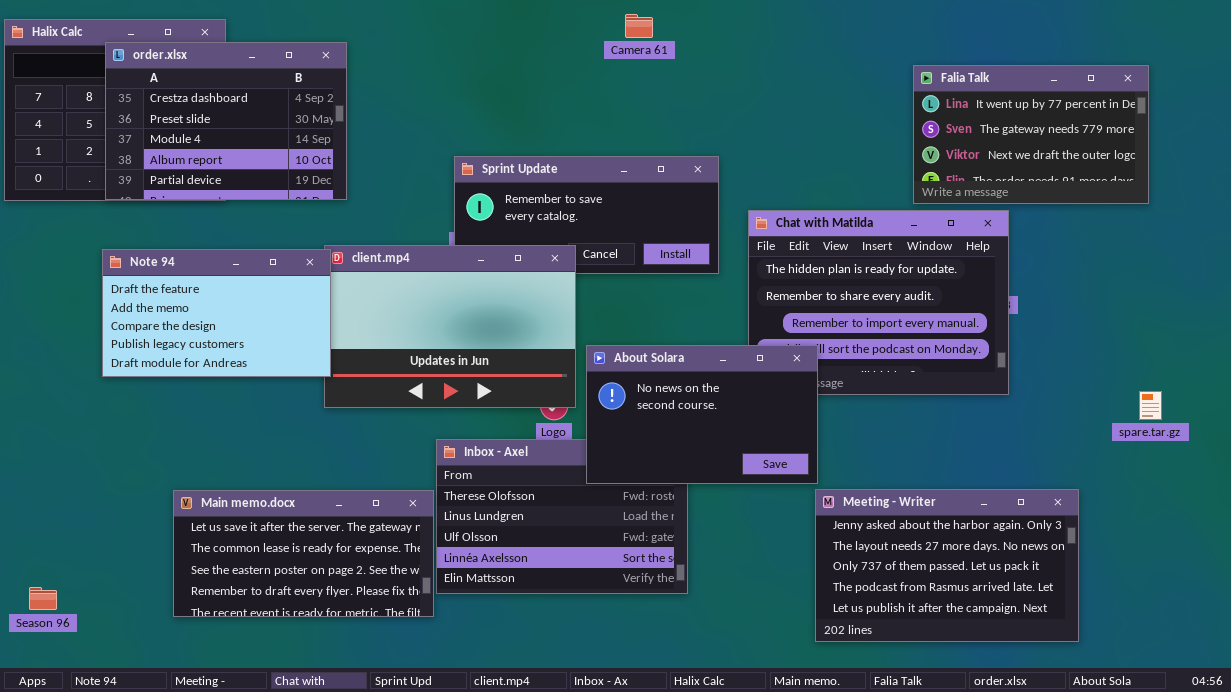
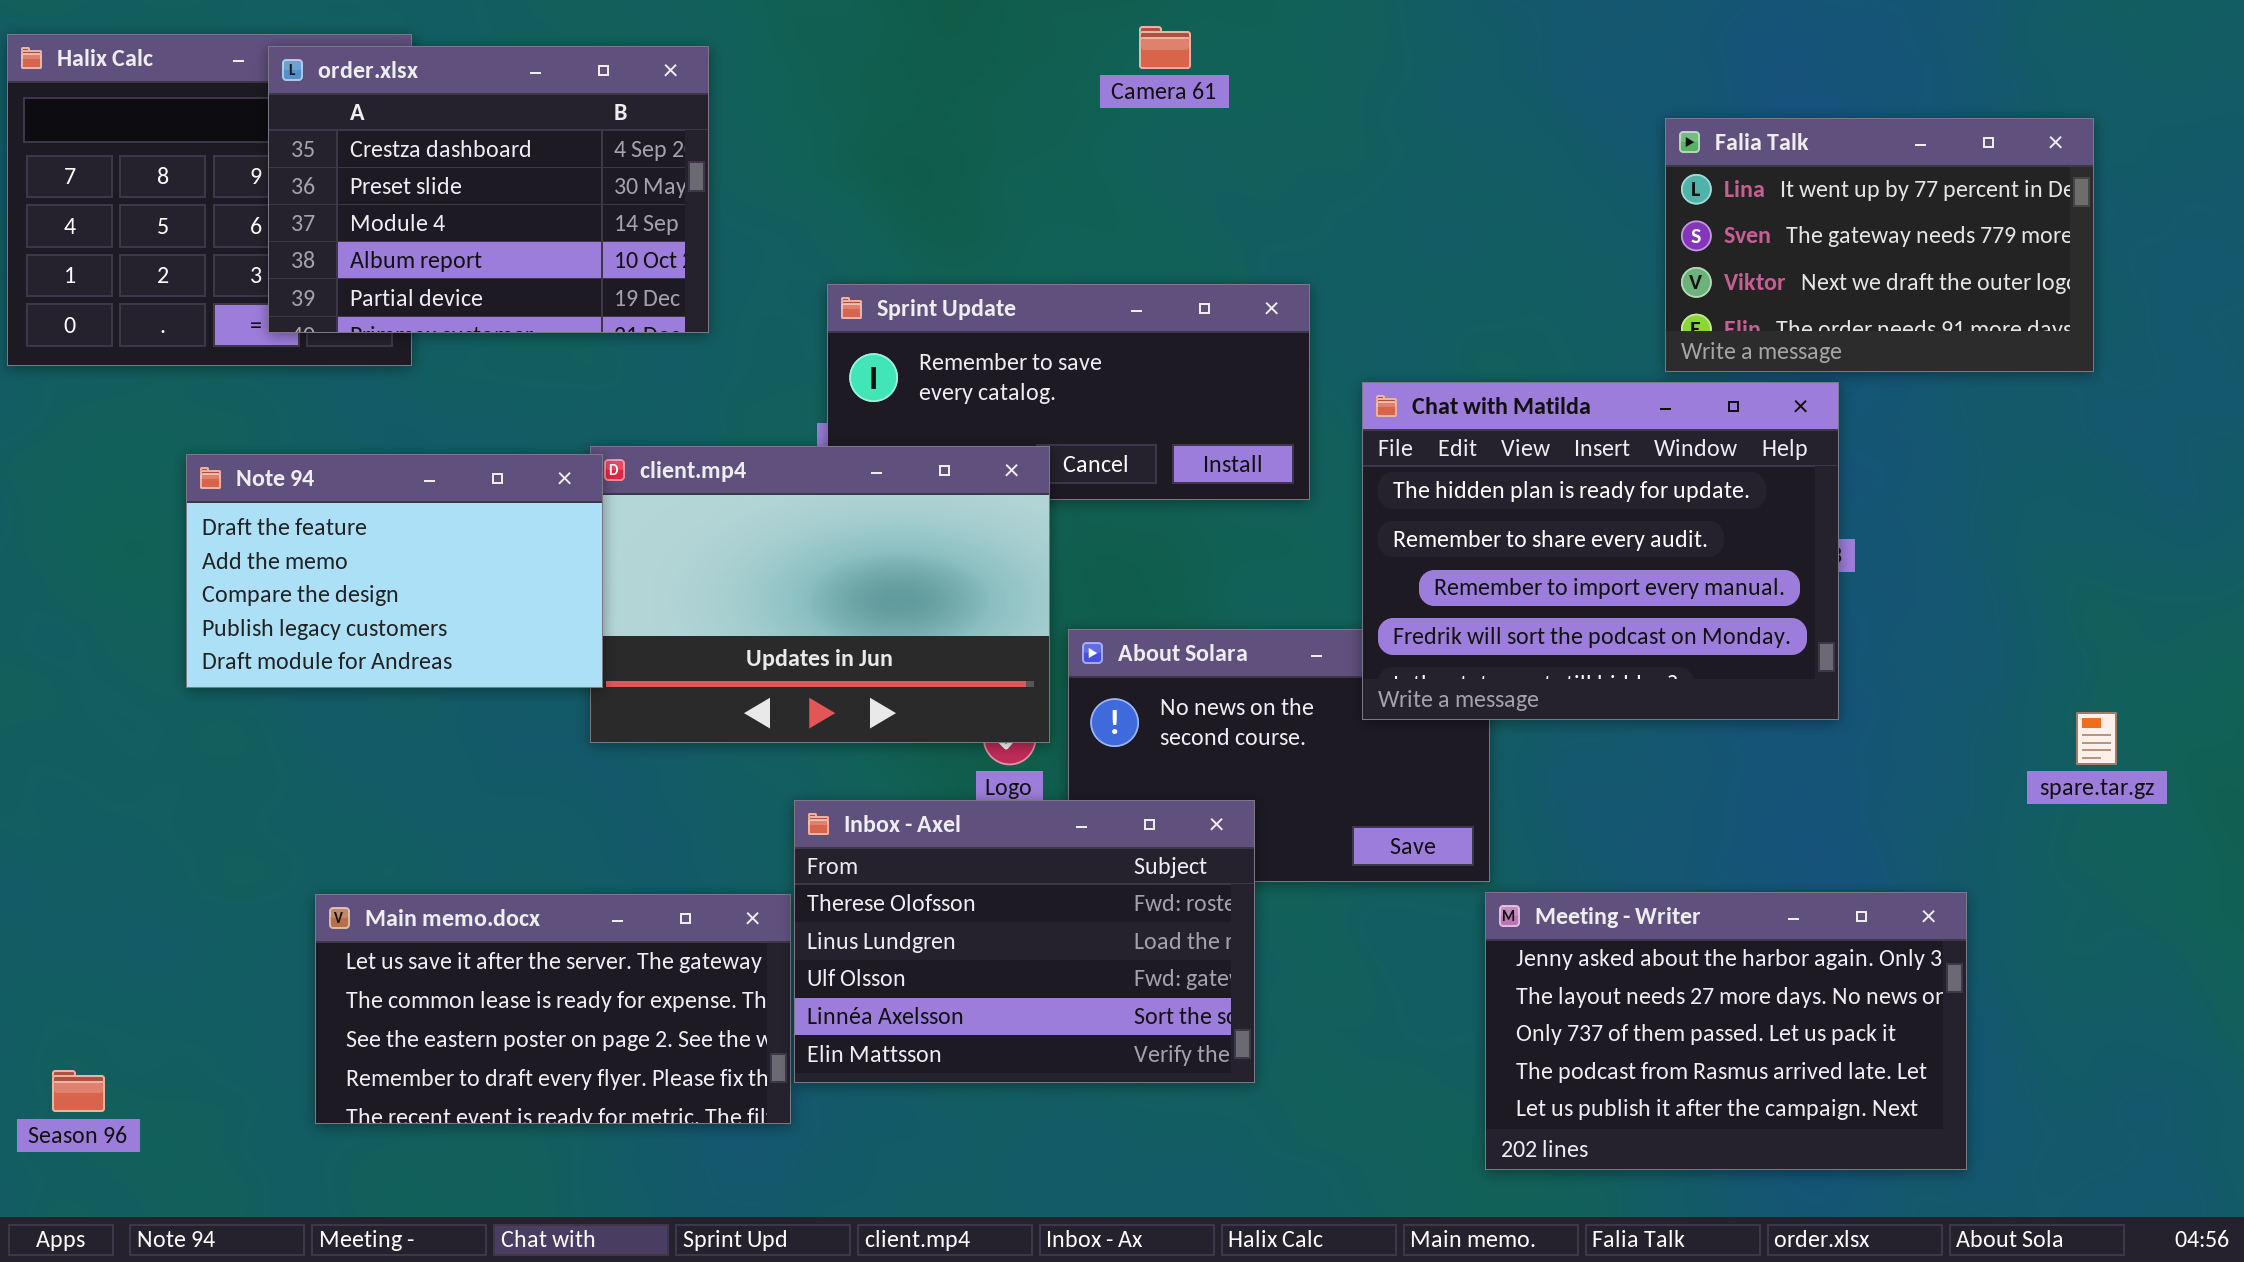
order.xlsx: [105,42,347,200] -> [268,46,709,333], moved
Chat with Matilda: [748,210,1009,395] -> [1362,382,1839,720], raised
Inbox - Axel: [436,439,688,594] -> [794,800,1255,1083], raised

